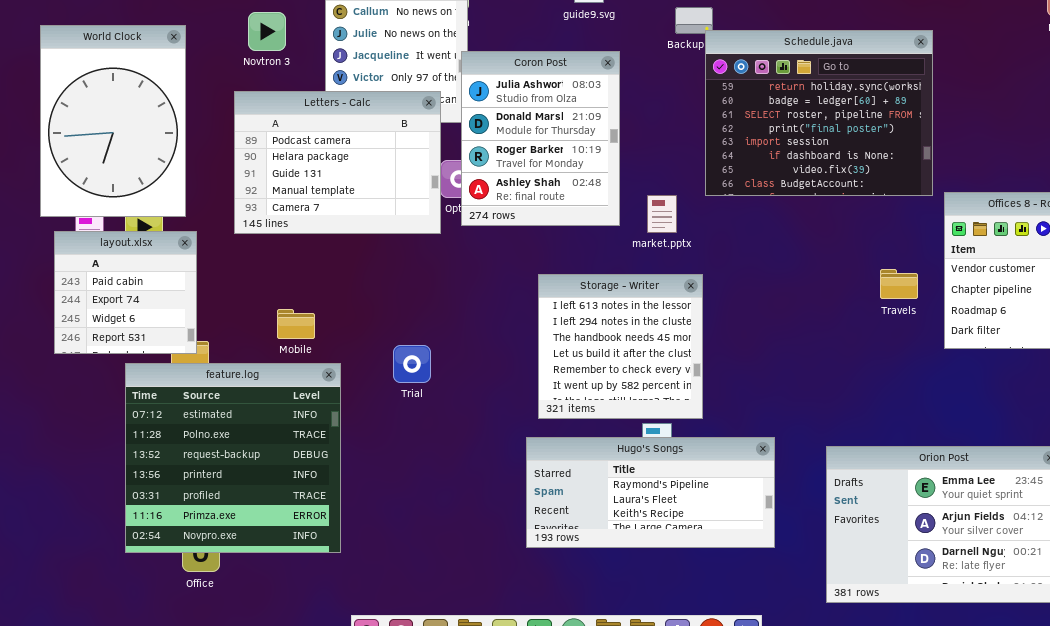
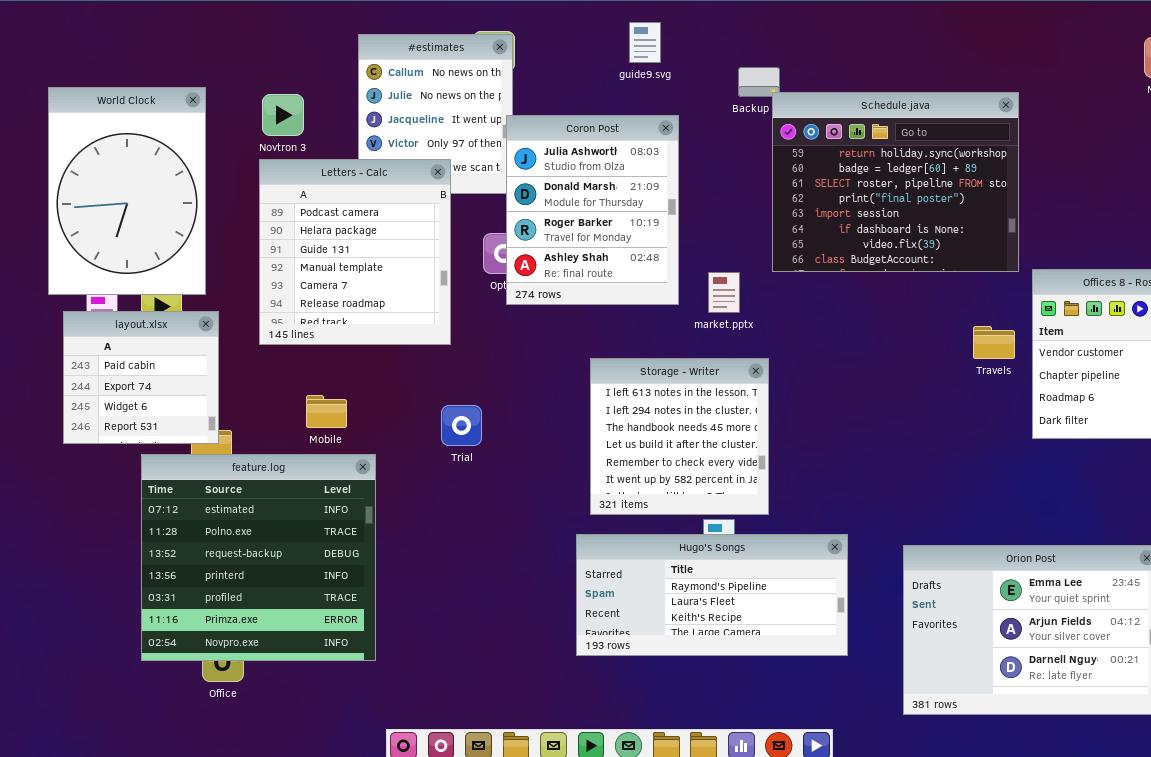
Novtron 3: [248,12,286,51] -> [262,94,304,136], moved
Letters - Calc: [234,91,441,234] -> [259,159,451,345], resized
Travels: [880,269,918,299] -> [973,326,1015,359], moved
Trial: [393,345,431,383] -> [441,405,482,446], moved

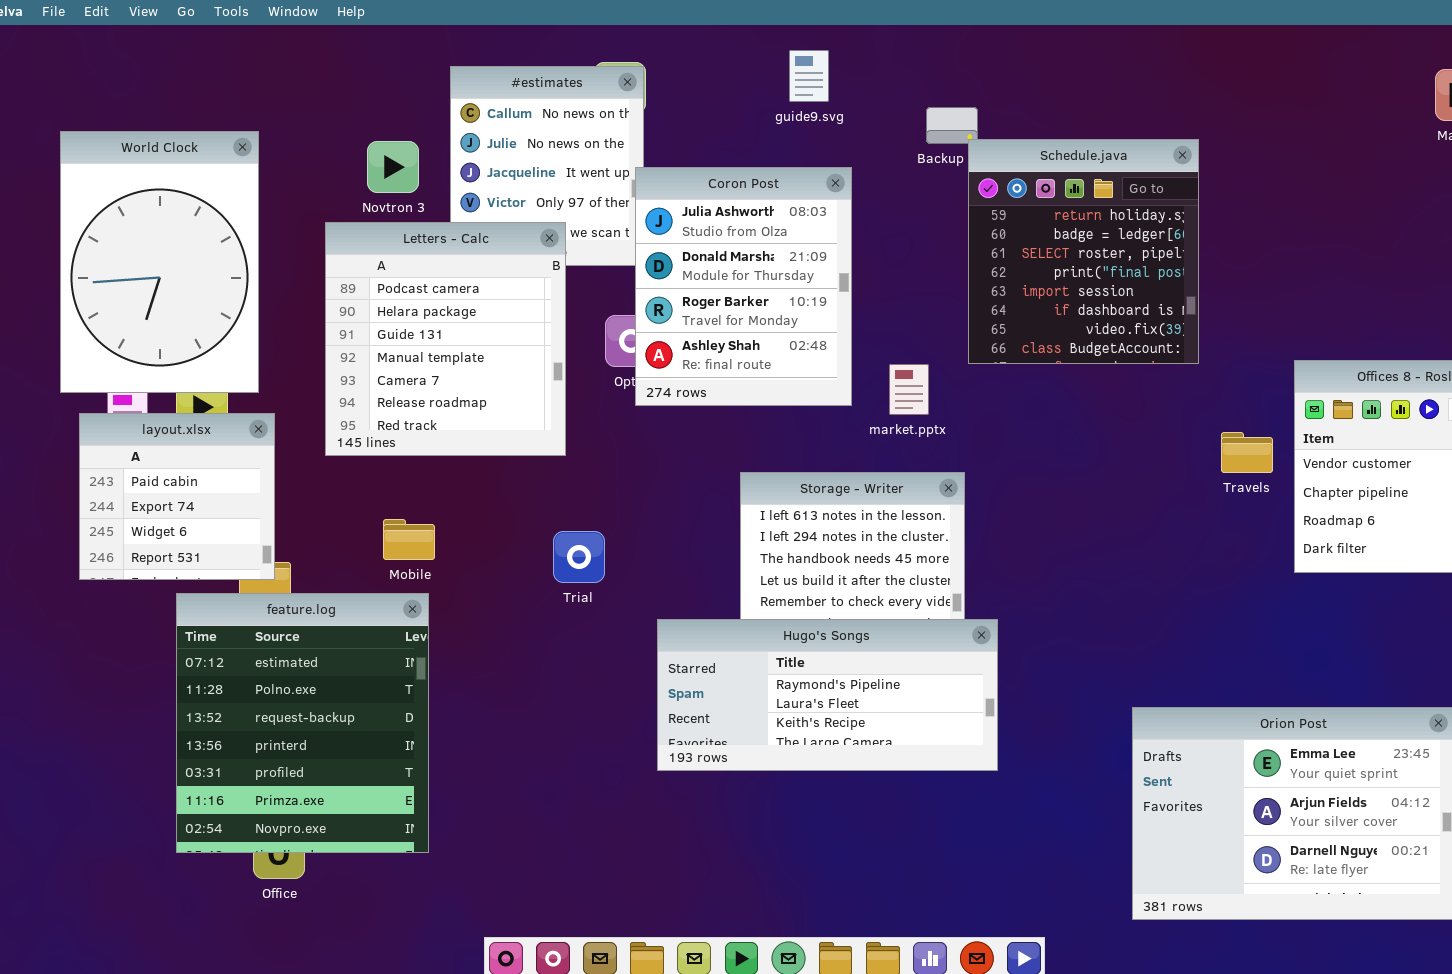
Schedule.java: [772,92,1019,272] -> [968,139,1199,364], resized
Novtron 3: [262,94,304,136] -> [367,141,419,193], moved
feature.log: [141,454,376,661] -> [176,593,429,853], resized
Hugo's Songs: [576,534,848,656] -> [657,619,998,771], moved

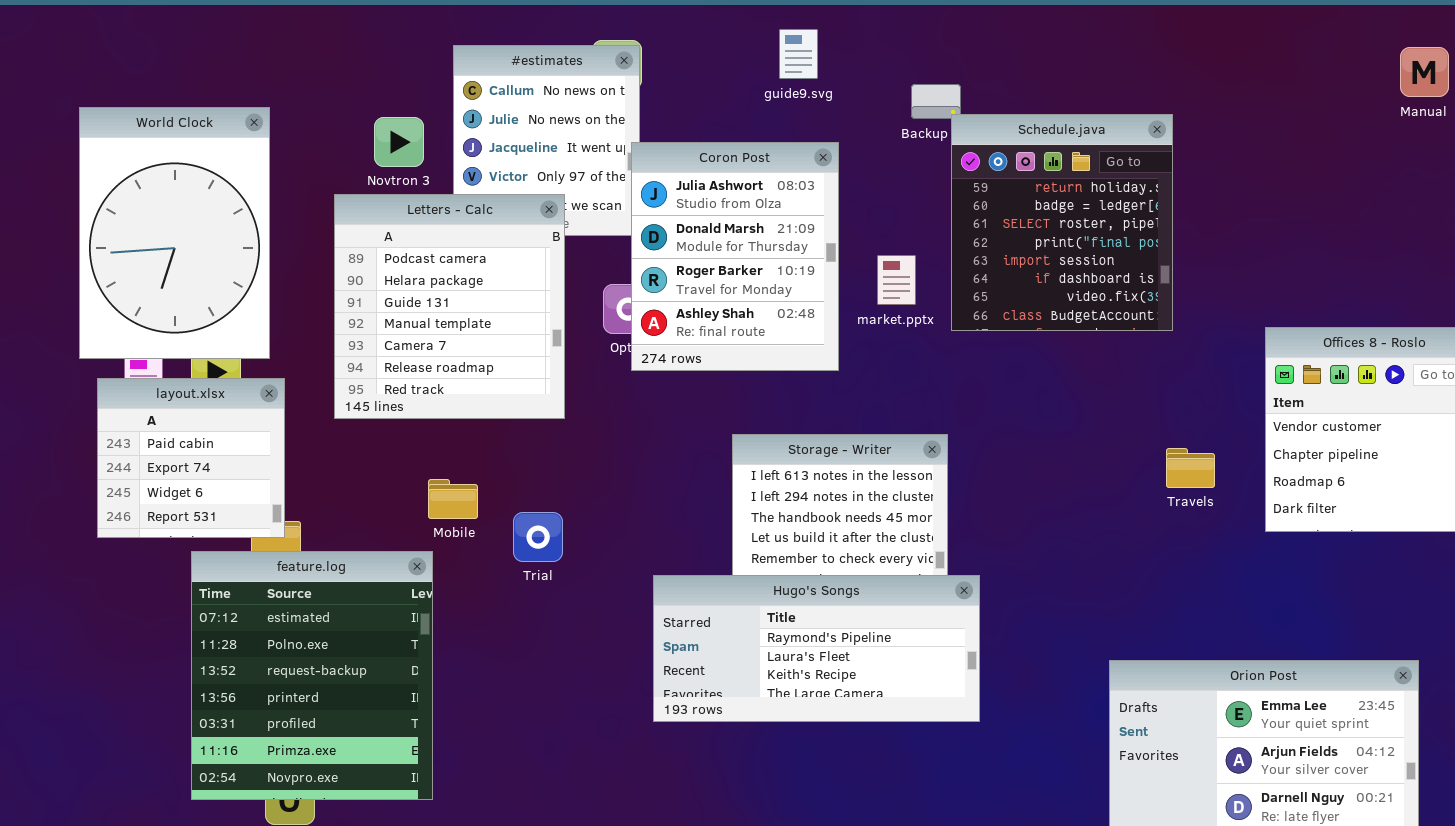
market.pptx: [889,364,929,415] -> [877,255,916,305], moved
Travels: [1221,432,1273,473] -> [1166,448,1215,488], moved
Mobile: [383,519,435,560] -> [428,479,478,519], moved
Trial: [553,531,605,583] -> [513,512,563,562], moved

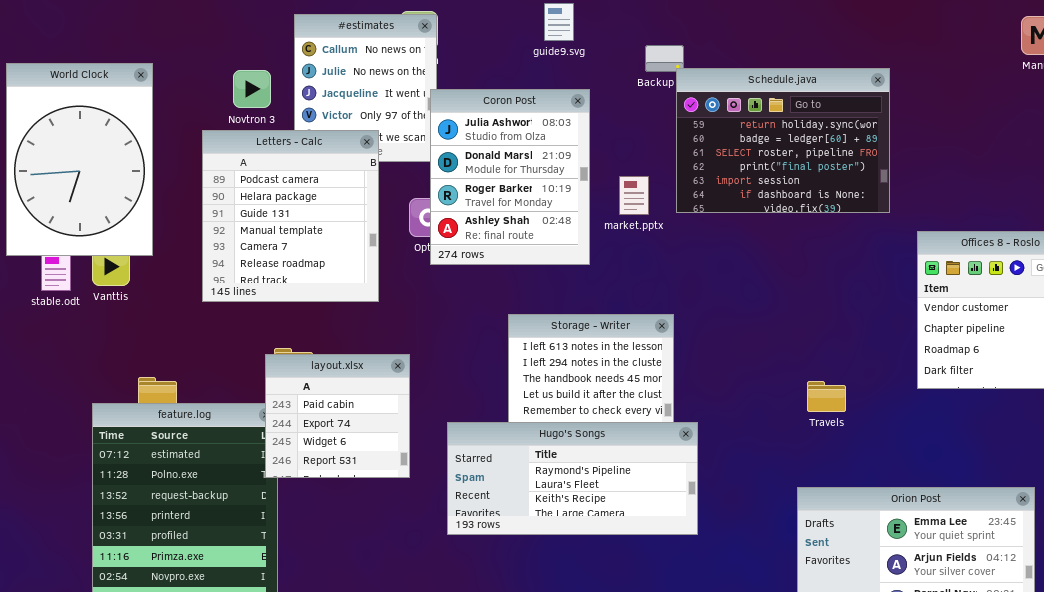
Schedule.java: [951,114,1173,331] -> [676,68,890,213], resized
layout.xlsx: [97,378,285,538] -> [265,354,410,478], moved
Travels: [1166,448,1215,488] -> [807,381,846,412], moved

